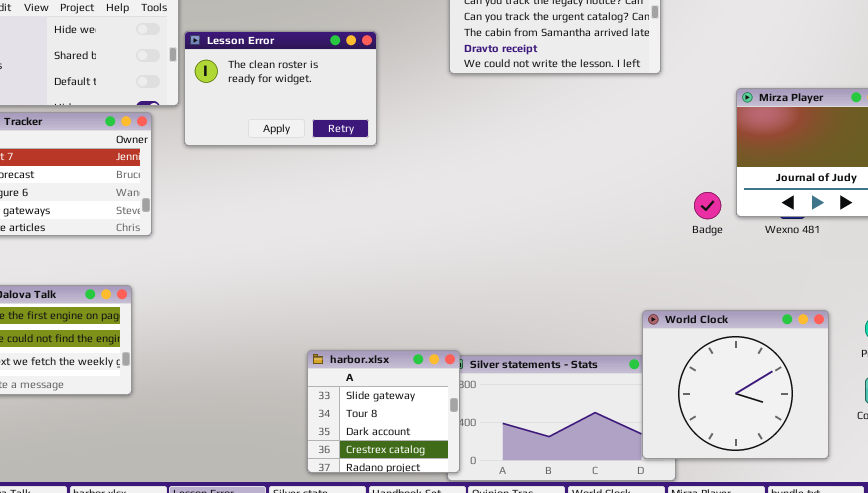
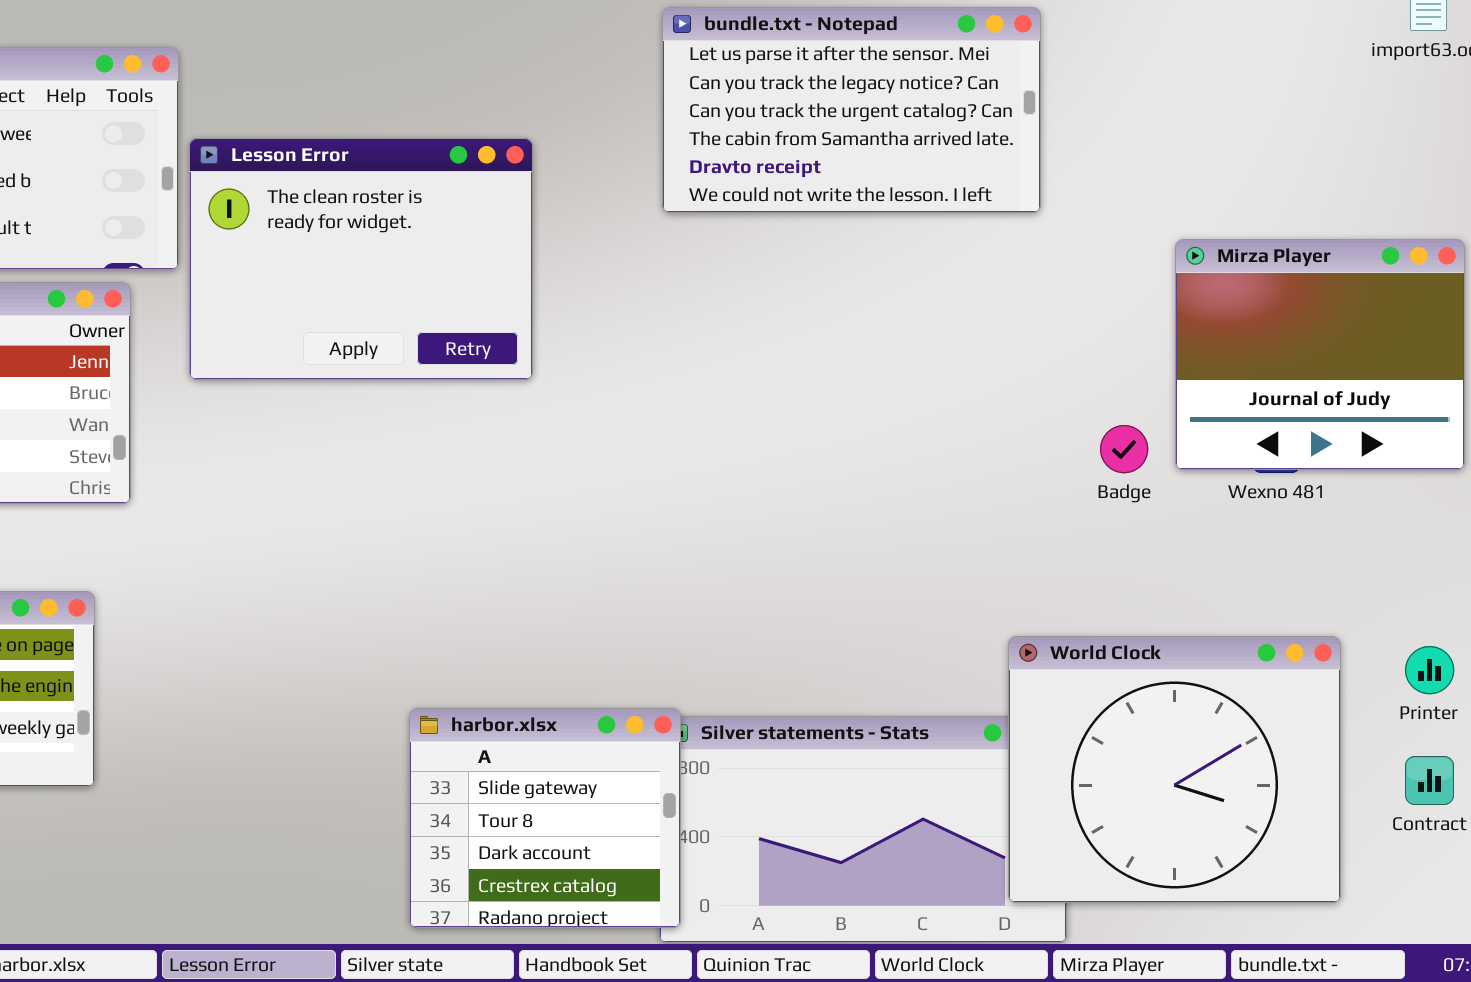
Lesson Error: [184,31,377,146] -> [189,138,533,380], resized

